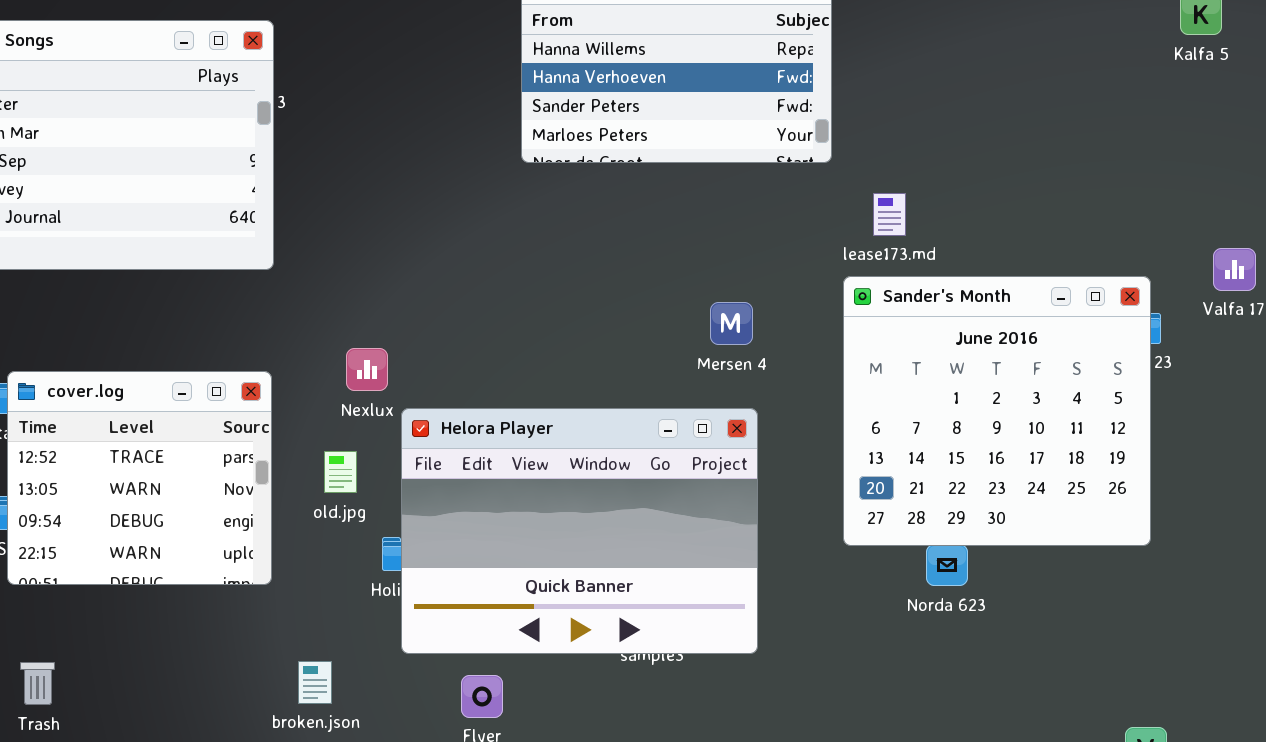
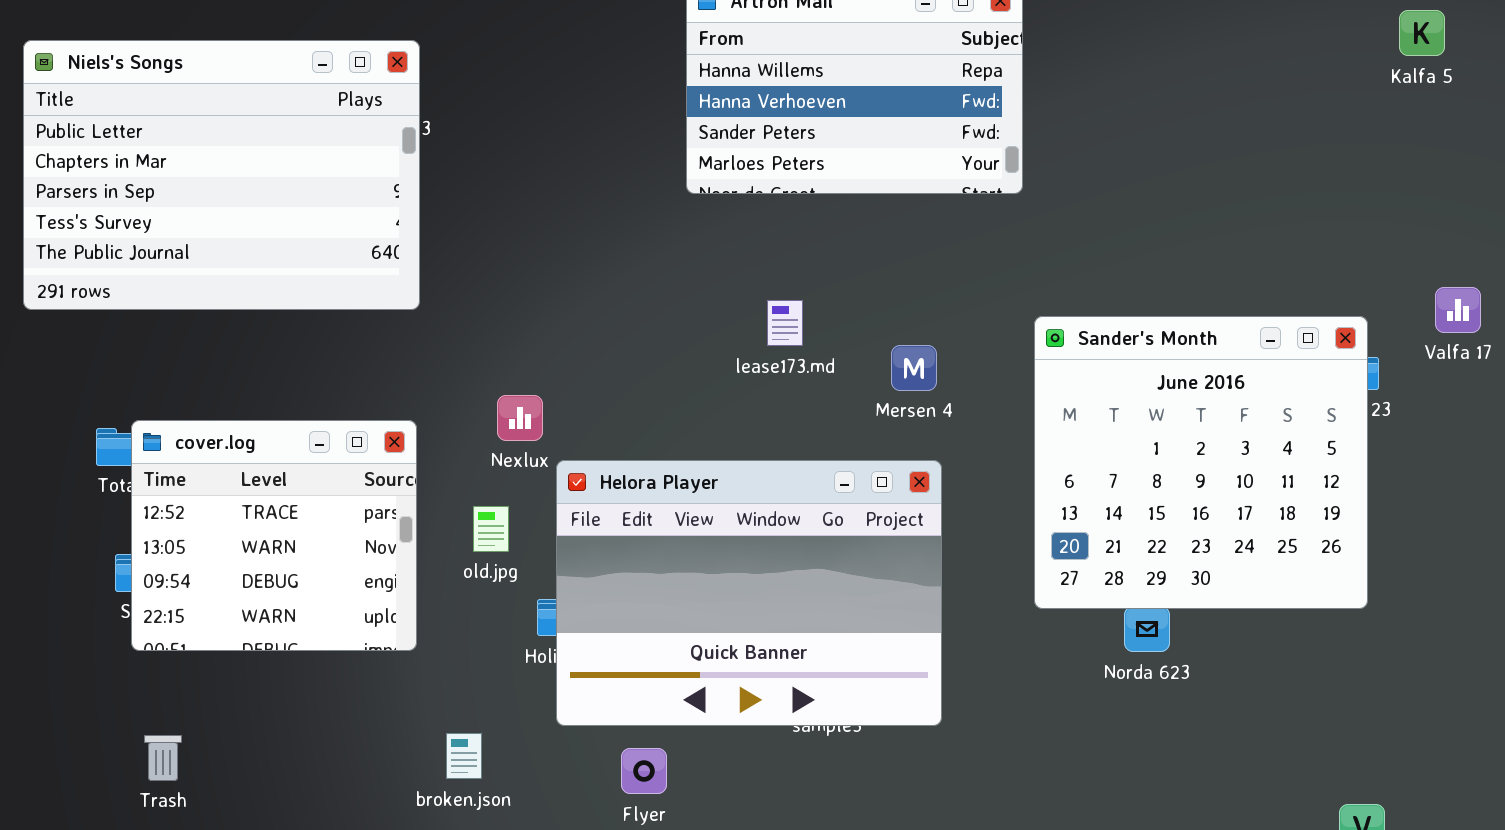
lease173.md: [873,193,906,236] -> [767,300,803,346], moved

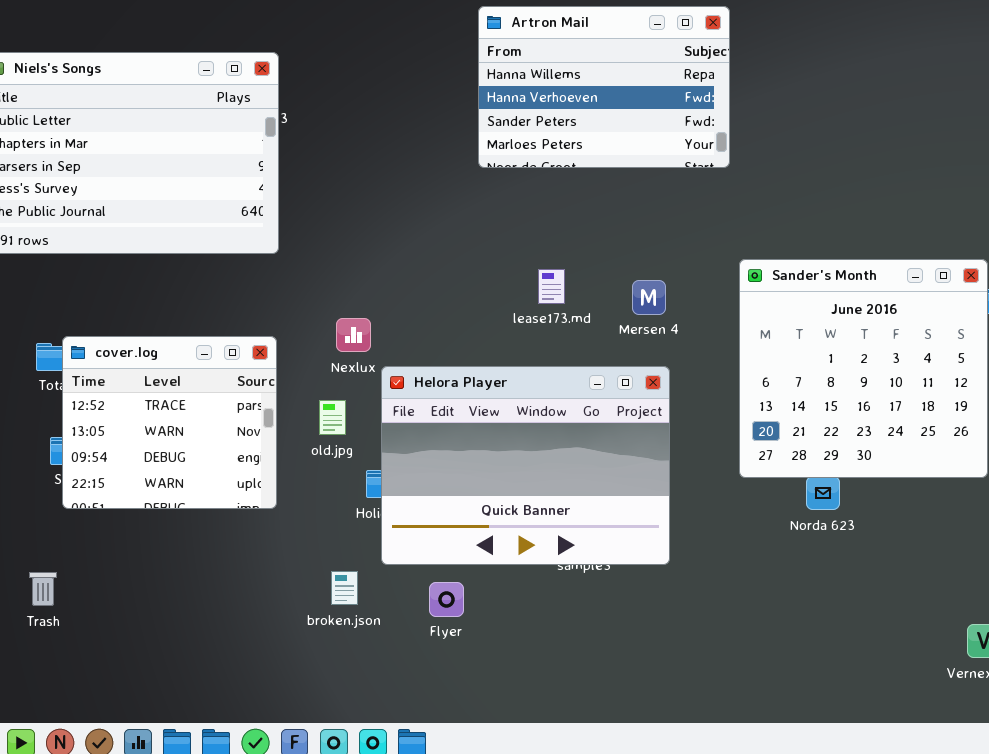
lease173.md: [767,300,803,346] -> [538,269,565,304], moved
broken.json: [446,733,482,779] -> [331,571,358,605], moved
Trash: [144,735,182,781] -> [29,572,57,606], moved

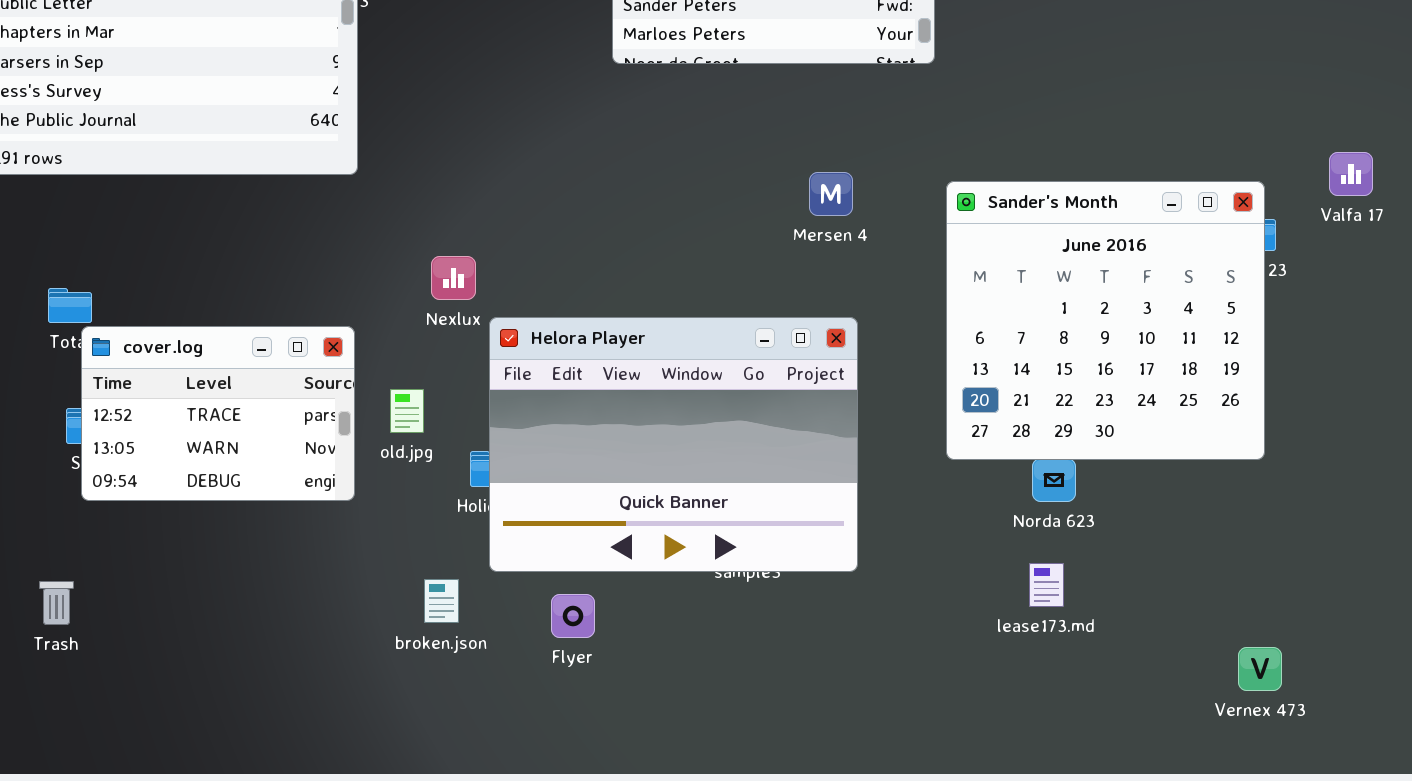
lease173.md: [538,269,565,304] -> [1029,563,1064,607], moved
Mersen 4: [632,280,666,315] -> [809,172,853,216], moved
cover.log: [62,336,277,509] -> [81,326,355,501], resized
old.jpg: [319,400,346,435] -> [390,389,424,433], moved

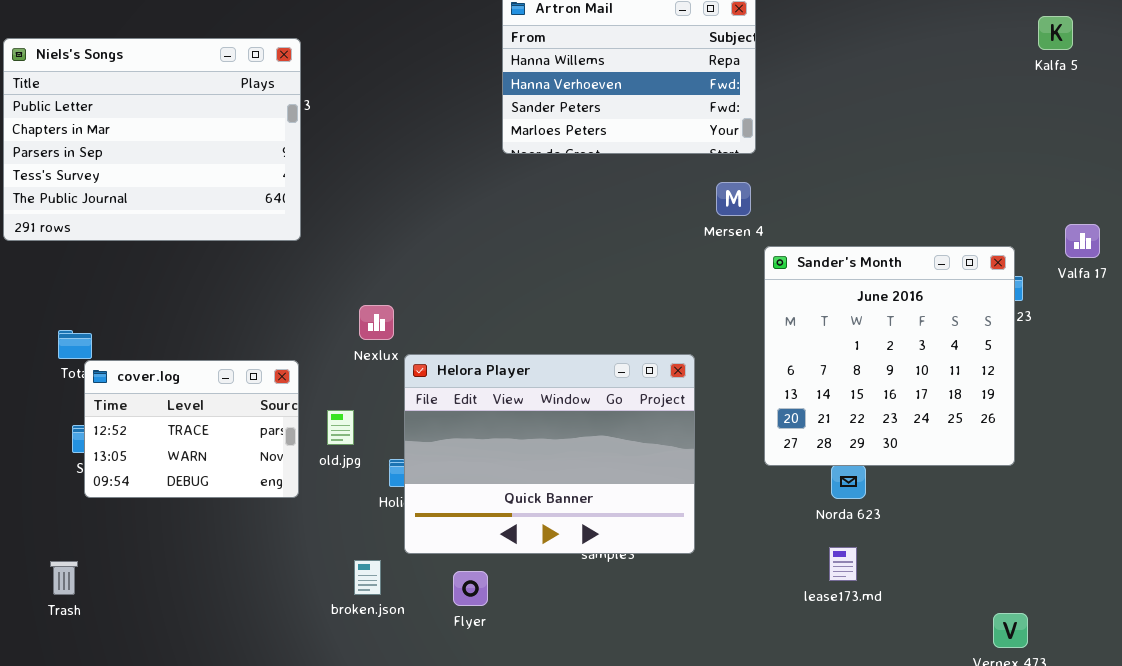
Mersen 4: [809,172,853,216] -> [716,182,751,216], moved

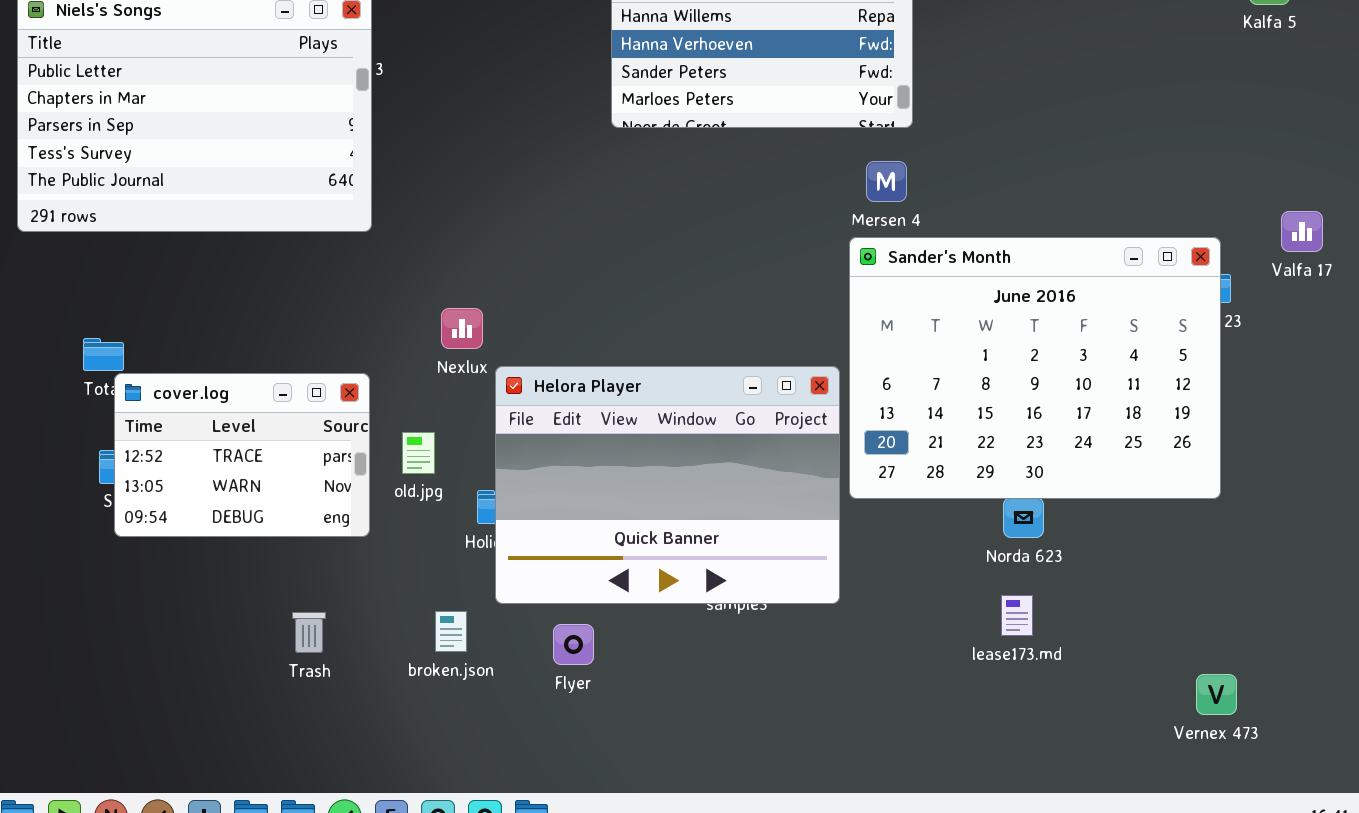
Sander's Month: [764,246,1015,466] -> [849,237,1221,499], resized
Trash: [50,561,78,595] -> [292,612,326,653], moved

